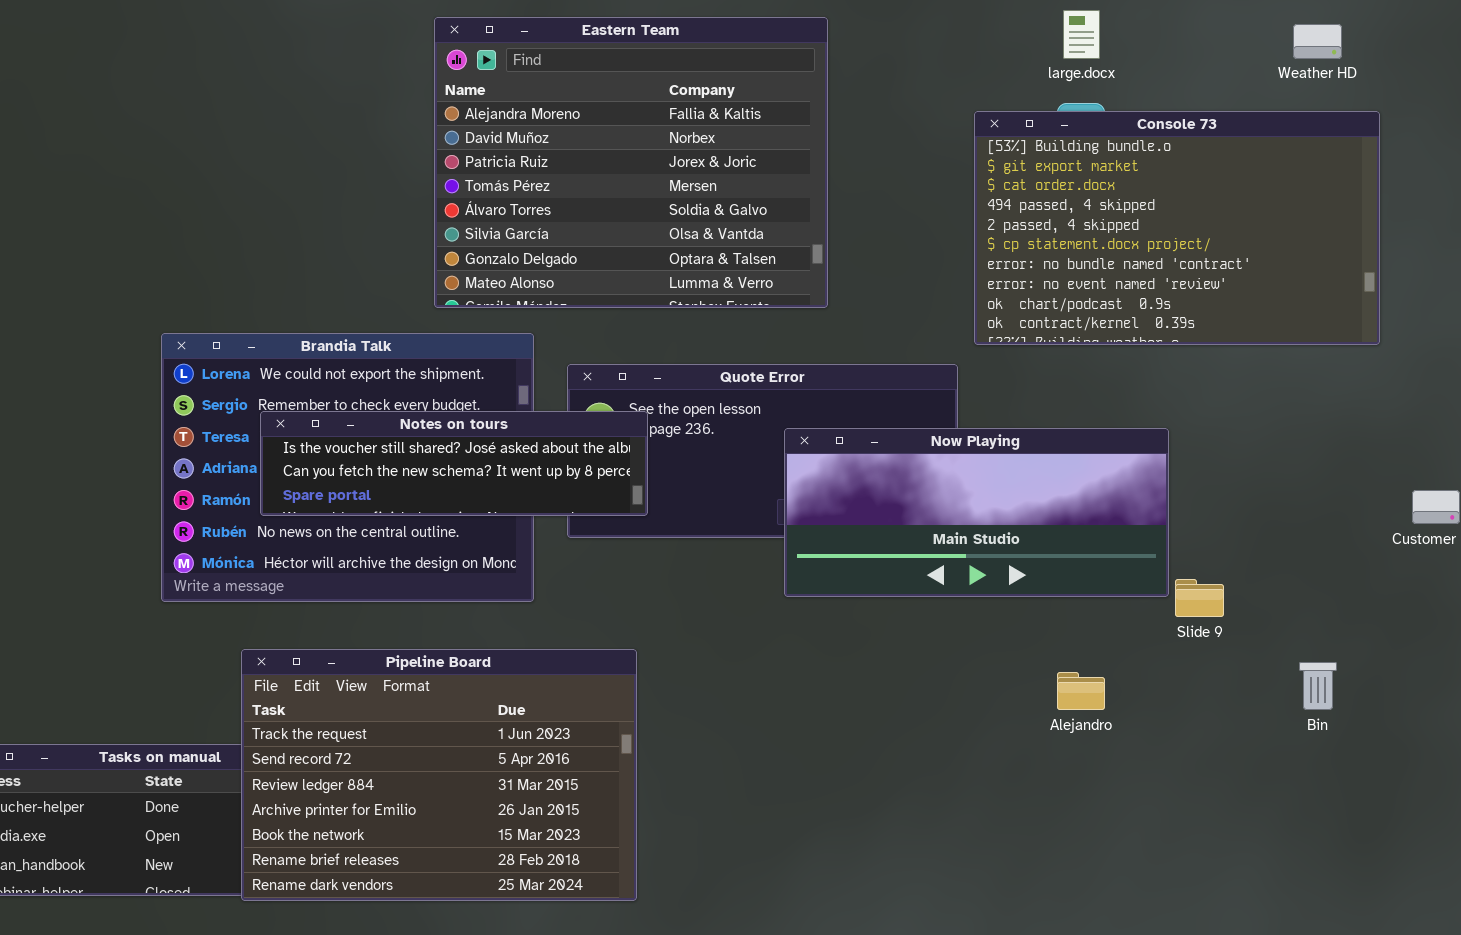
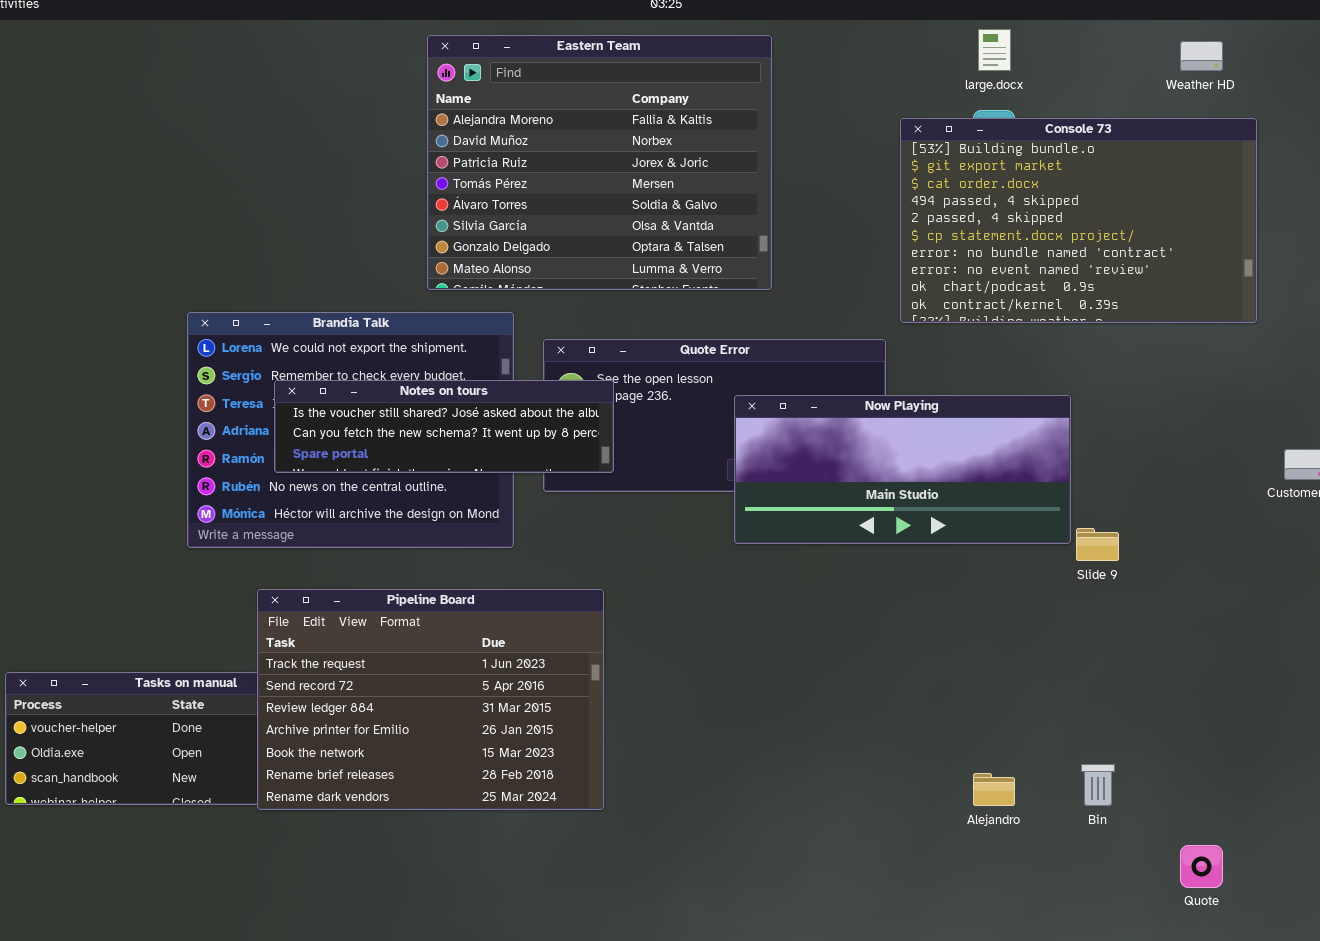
Bin: [1299,662,1337,710] -> [1081,764,1115,806], moved
Alejandro: [1057,672,1105,710] -> [973,773,1015,806], moved

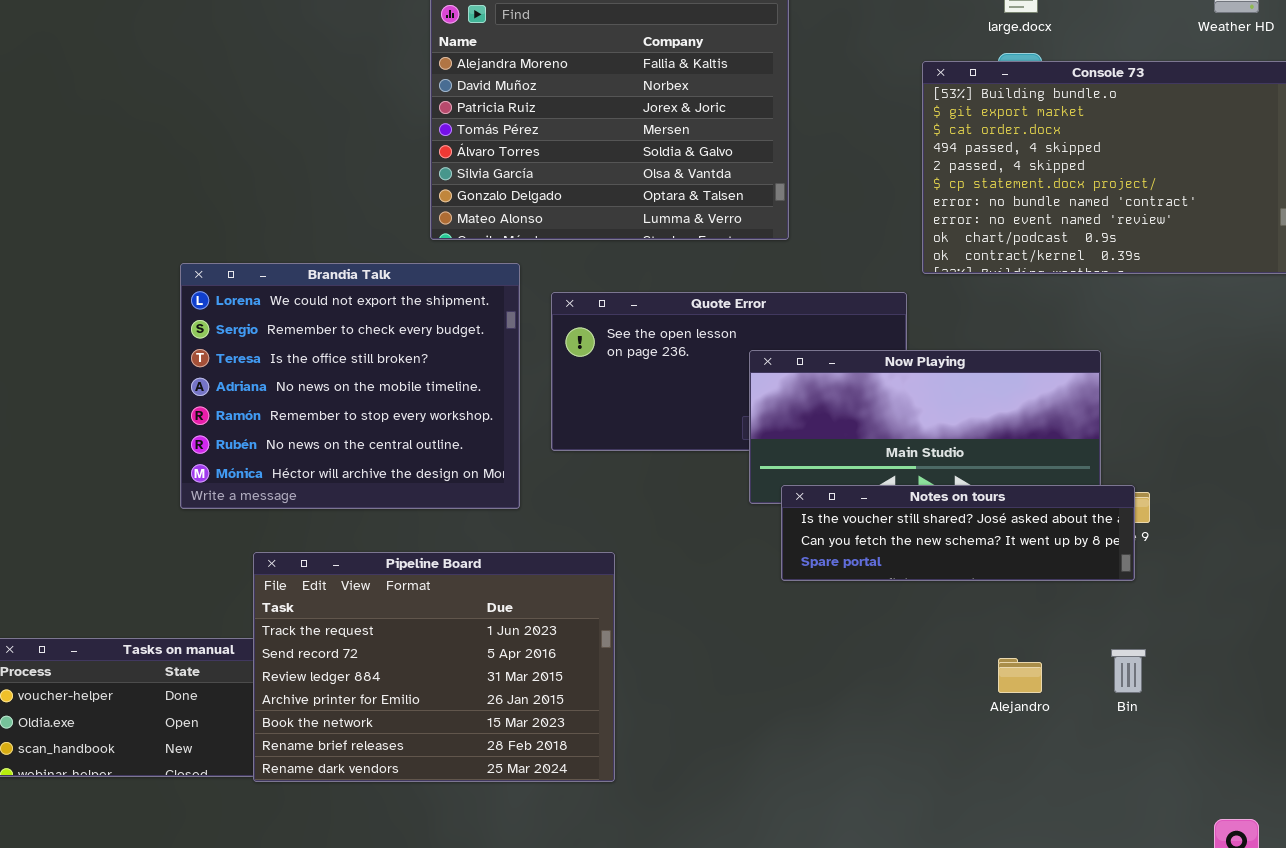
Notes on tours: [274,380,614,473] -> [781,485,1135,581], moved
Bin: [1081,764,1115,806] -> [1111,649,1146,693], moved
Alejandro: [973,773,1015,806] -> [998,658,1042,693], moved

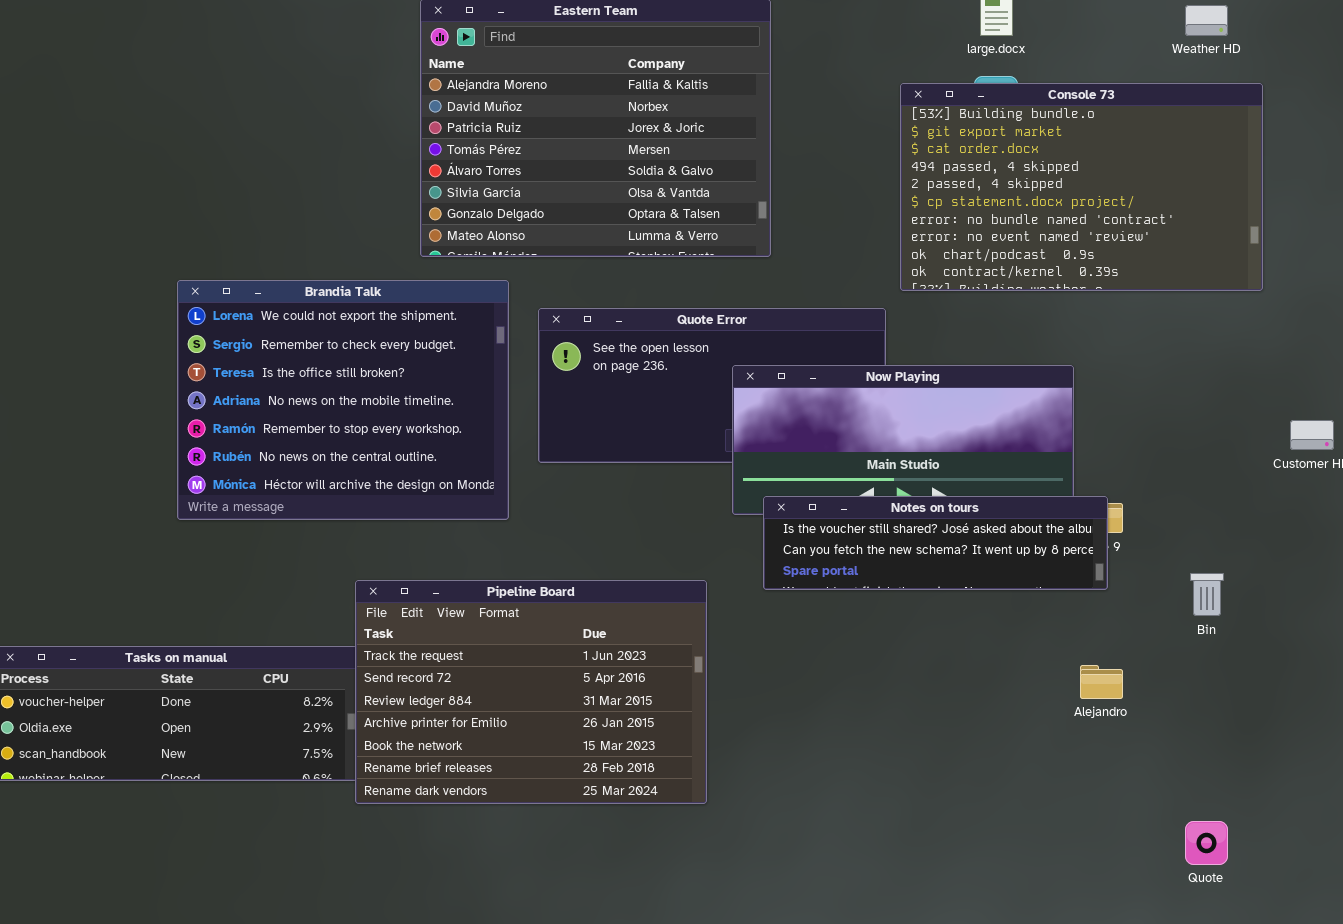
Pipeline Board: [253,552,615,782] -> [355,580,707,804], moved
Bin: [1111,649,1146,693] -> [1190,573,1224,616], moved
Alejandro: [998,658,1042,693] -> [1080,665,1123,699], moved

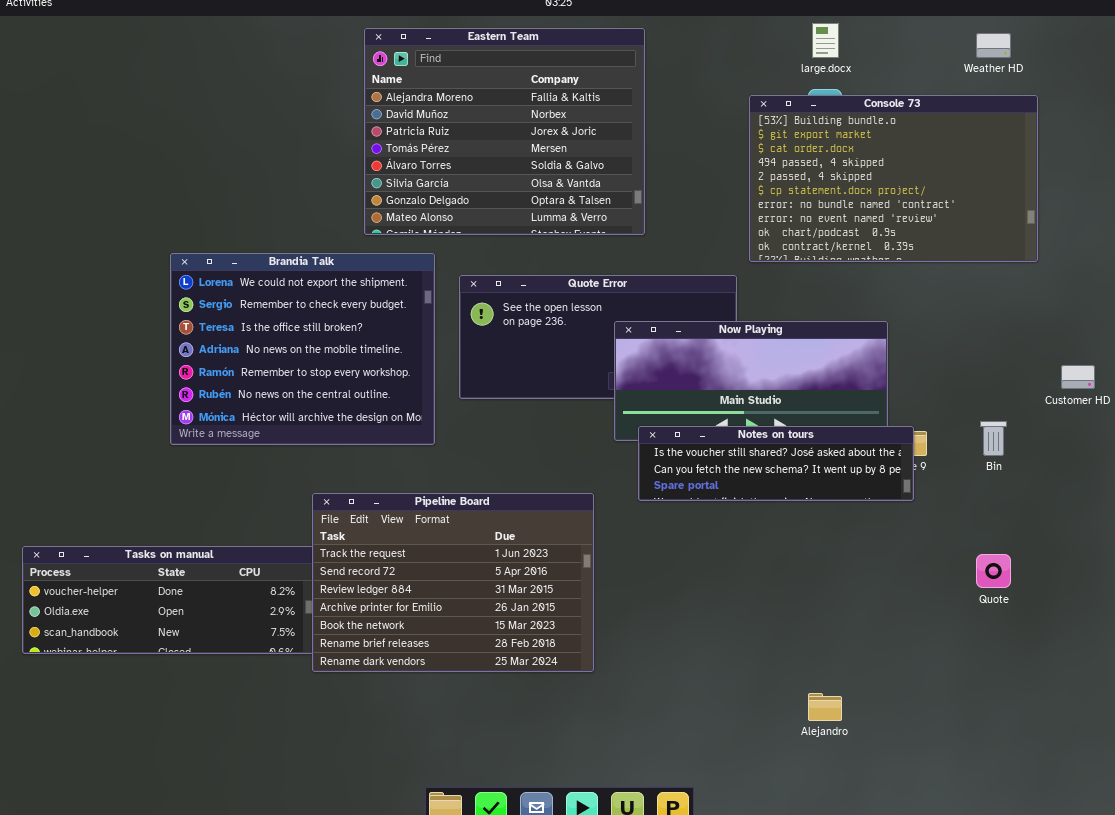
Bin: [1190,573,1224,616] -> [980,421,1007,456], moved
Alejandro: [1080,665,1123,699] -> [808,693,842,721], moved
Quote: [1185,821,1228,865] -> [976,554,1011,588], moved

